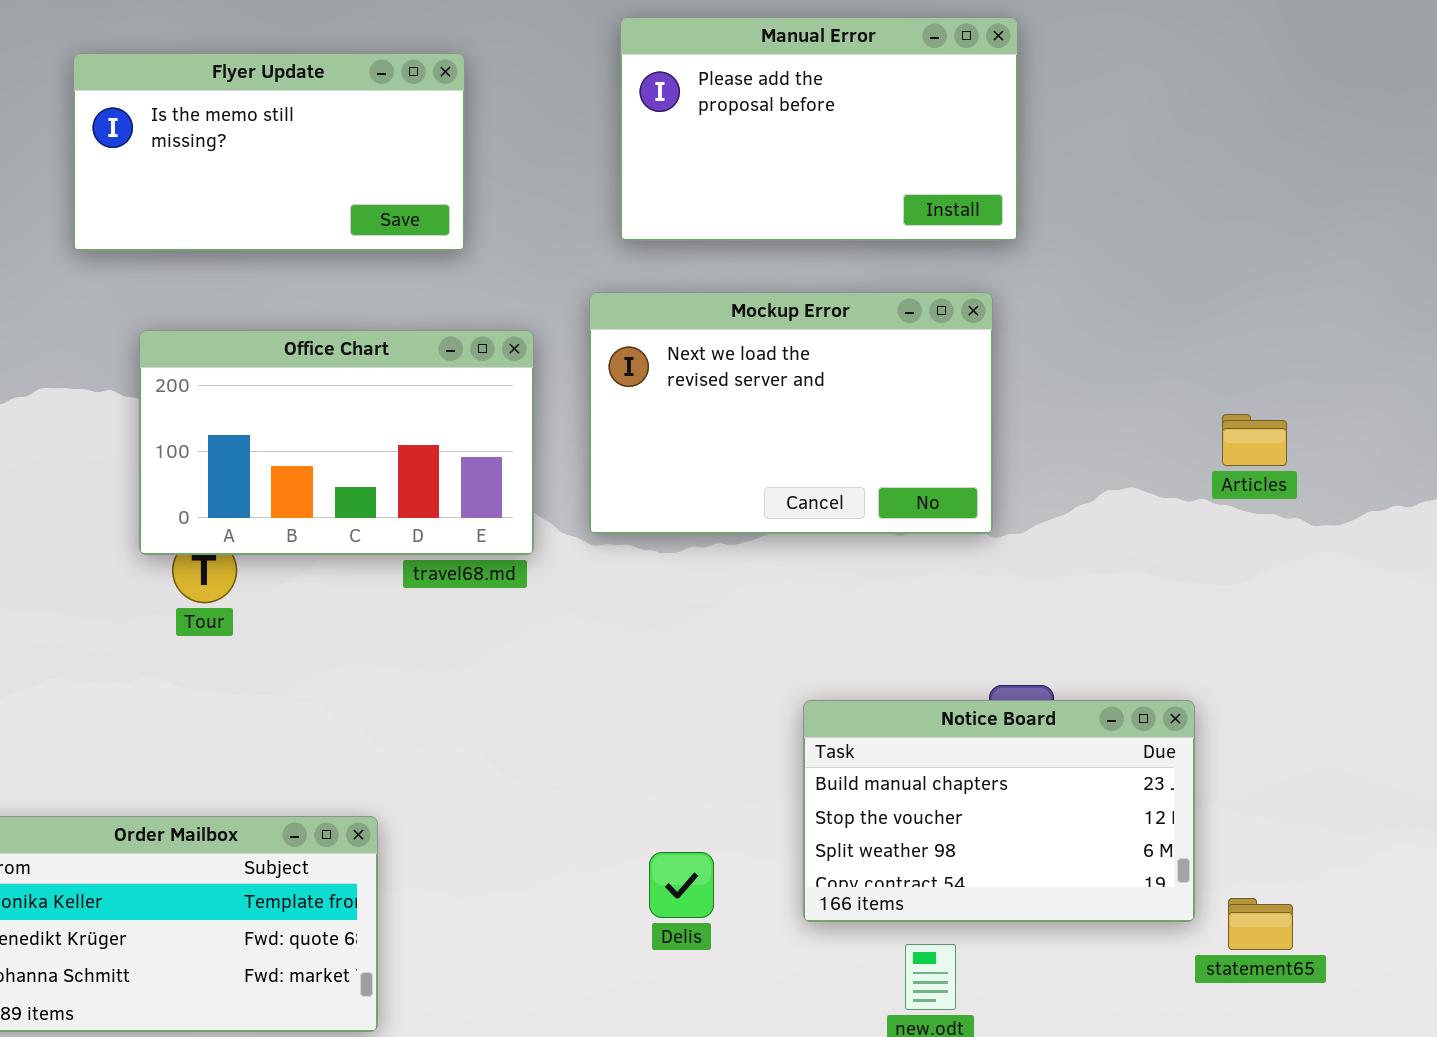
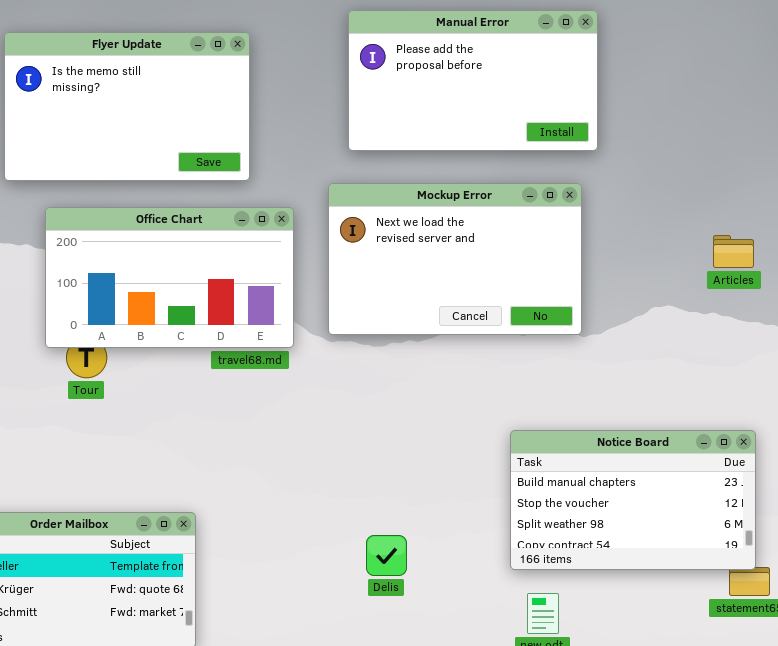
Flyer Update: [73,53,465,251] -> [4,32,250,181], resized
Articles: [1222,414,1287,466] -> [713,235,754,268], moved
Notice Board: [803,700,1195,922] -> [510,430,756,570], moved

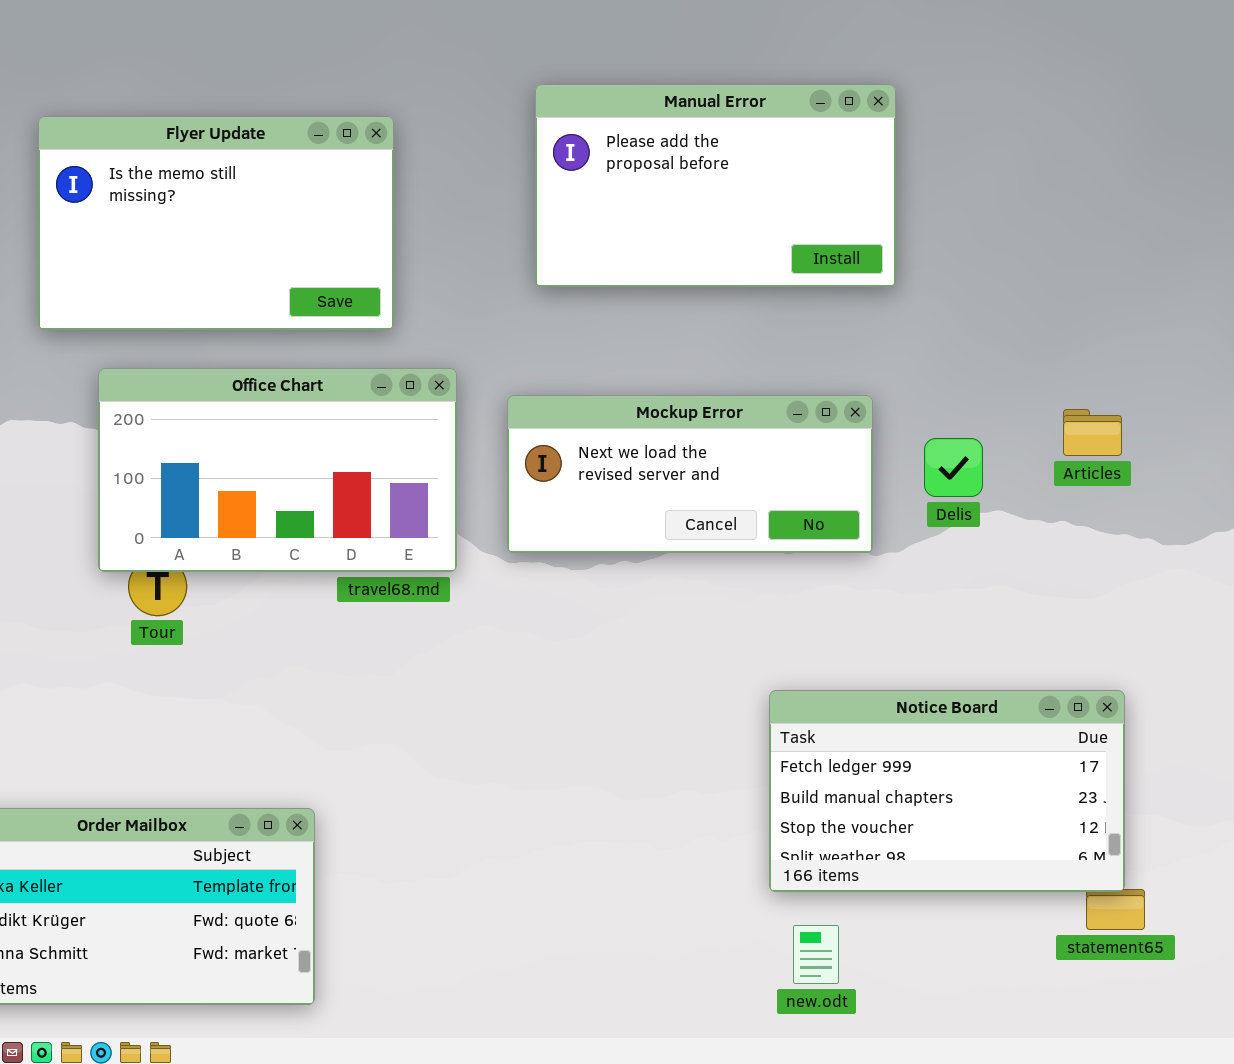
Mockup Error: [328,183,582,335] -> [507,395,873,553], resized
Notice Board: [510,430,756,570] -> [769,690,1125,892], scrolled up 1 row
Delis: [366,535,407,576] -> [924,438,983,497], moved

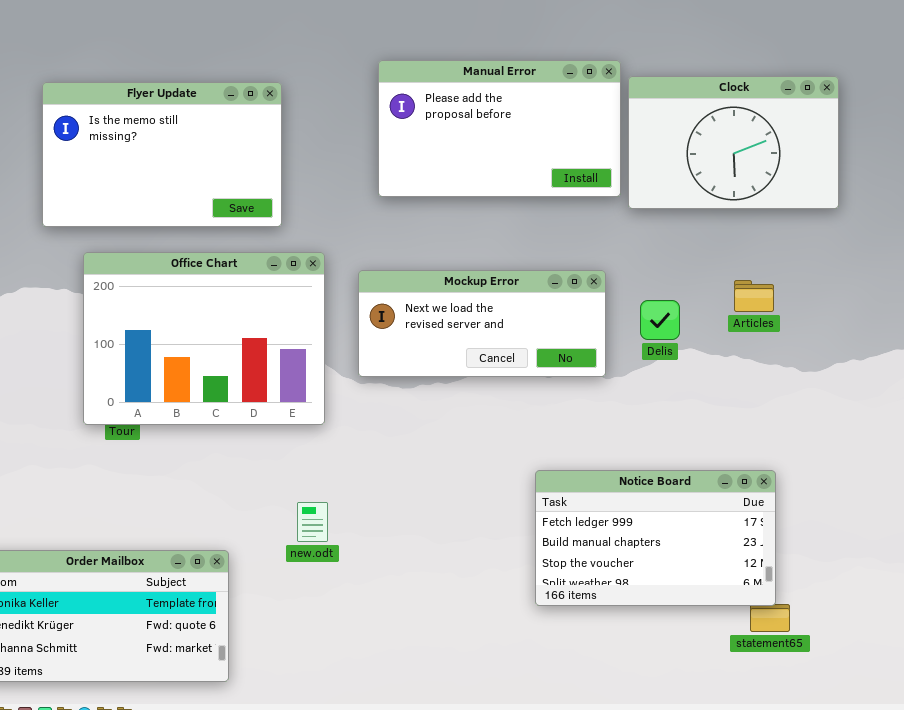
Clock: none -> [628,76,839,209], opened
Office Chart: [98,368,457,572] -> [83,252,325,425], resized
new.odt: [793,925,839,984] -> [297,502,328,542], moved

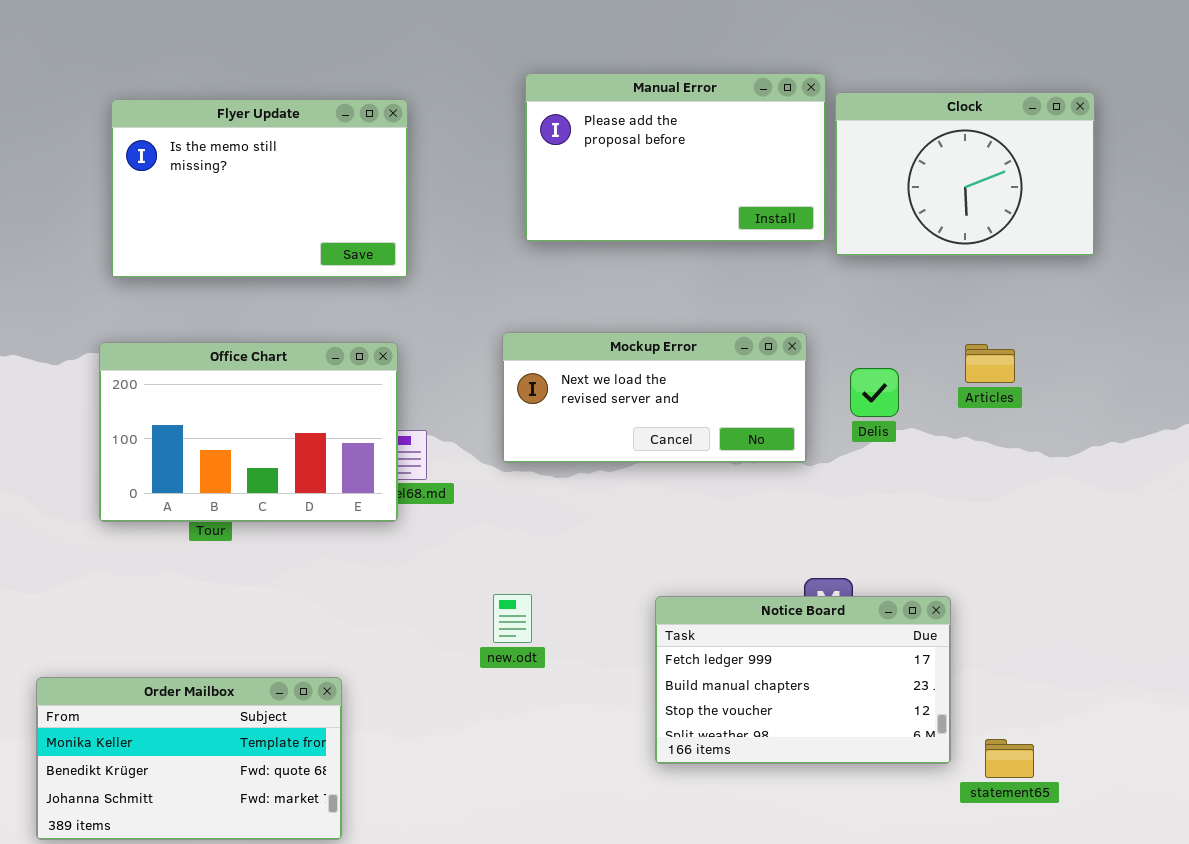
Office Chart: [83,252,325,425] -> [99,342,398,522], moved, resized
Notice Board: [535,470,776,606] -> [655,596,951,764], moved
new.odt: [297,502,328,542] -> [493,594,532,643], moved

